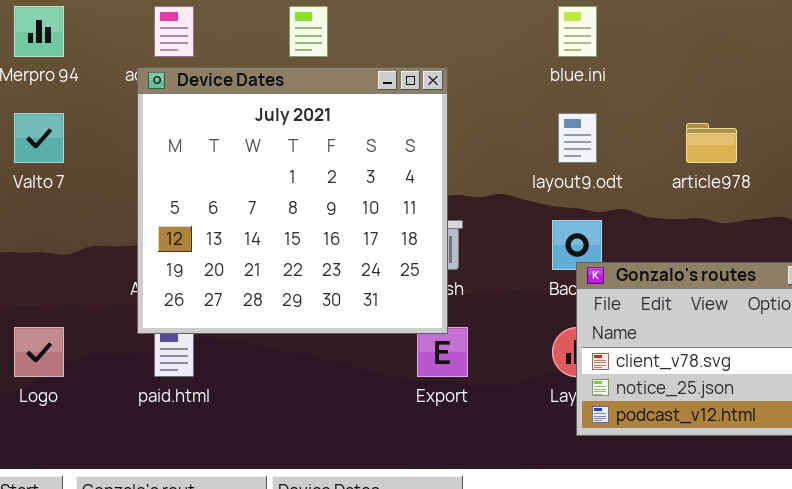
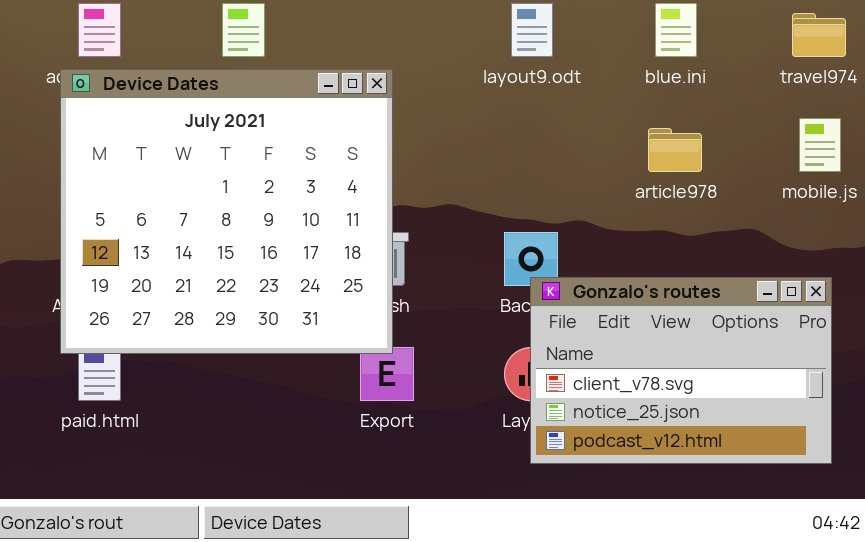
blue.ini: [558,6,597,57] -> [655,3,697,57], moved
layout9.odt: [558,113,597,163] -> [511,3,553,57], moved

